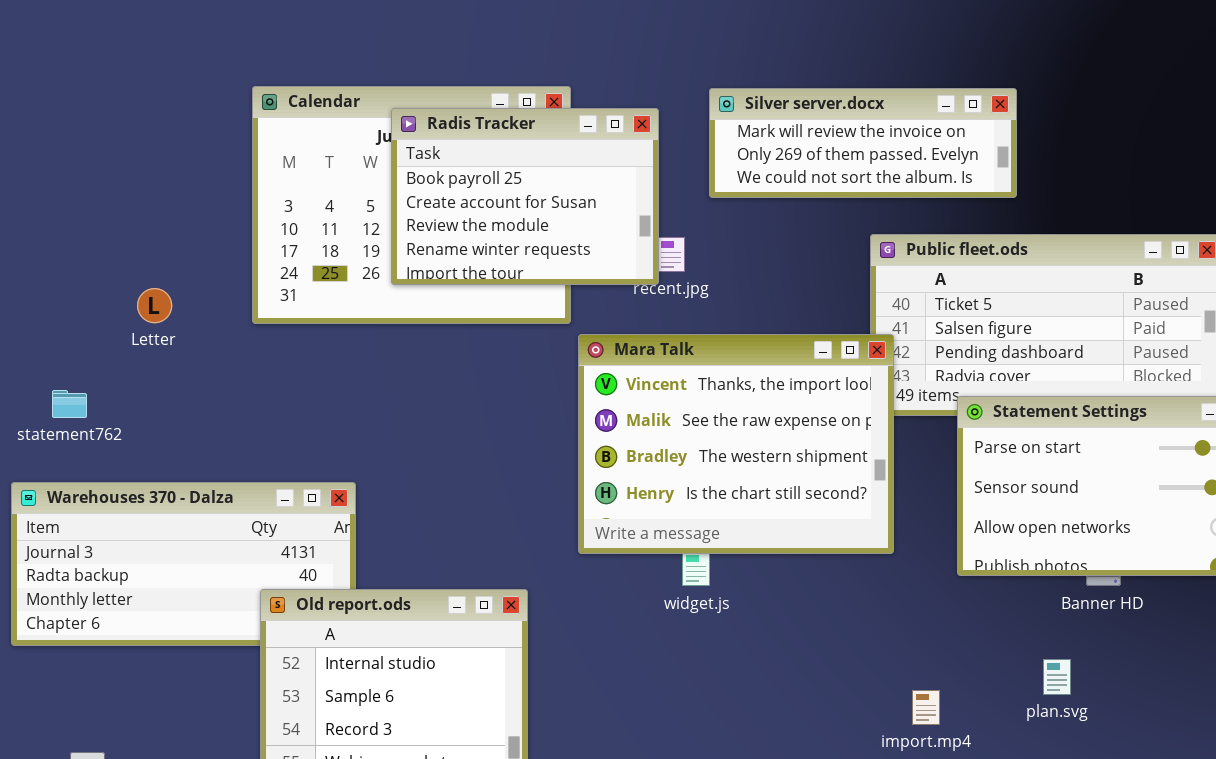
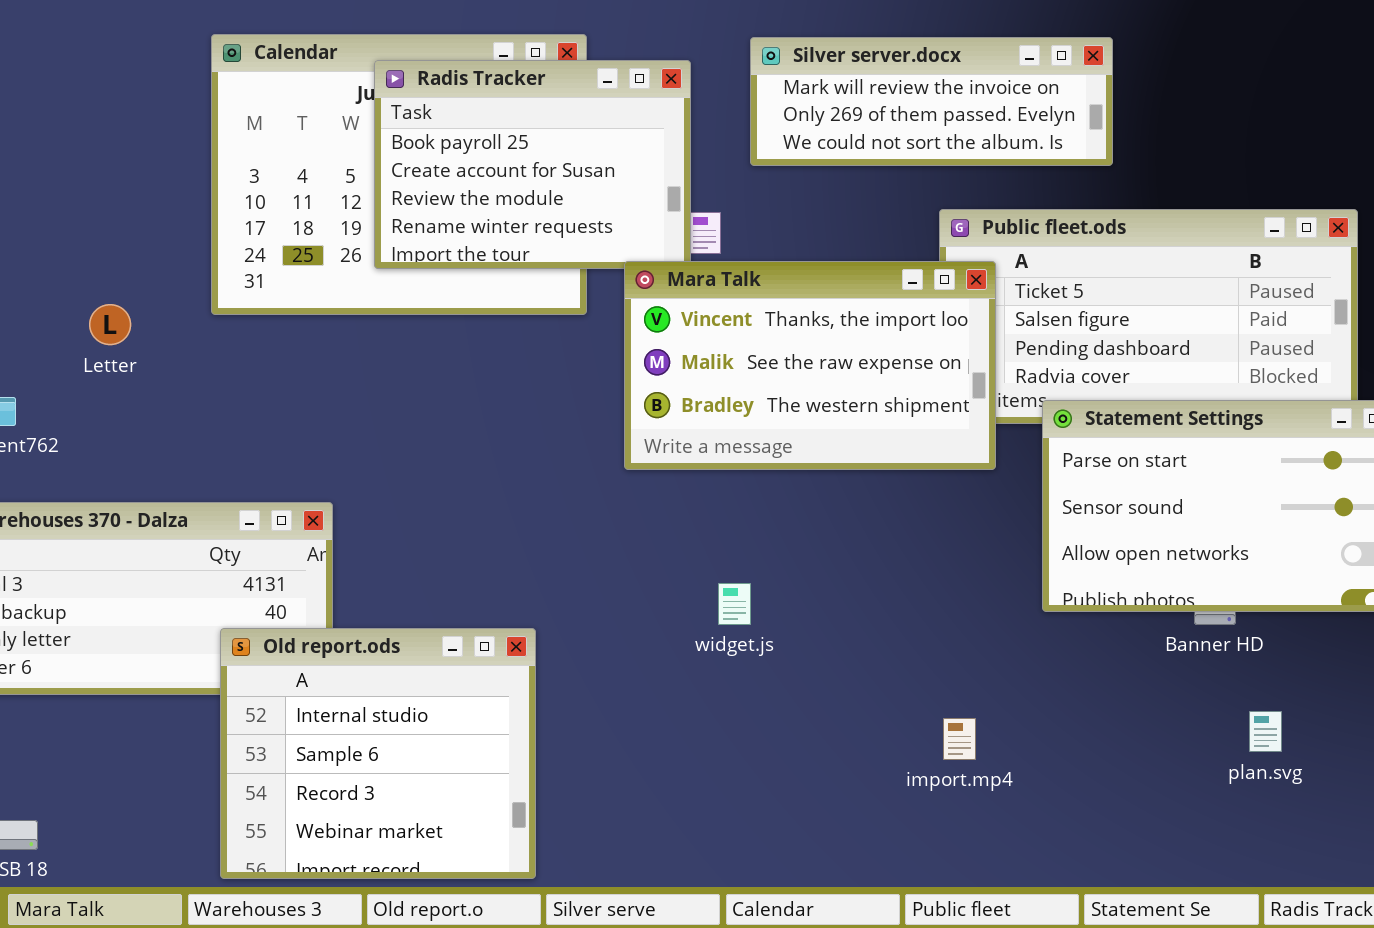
Letter: [137,288,172,323] -> [89,304,131,345], moved
Mara Talk: [578,334,894,554] -> [624,261,996,470], moved, resized
plan.svg: [1043,659,1071,695] -> [1249,711,1282,752], moved
import.mp4: [912,690,940,725] -> [943,718,976,760], moved

